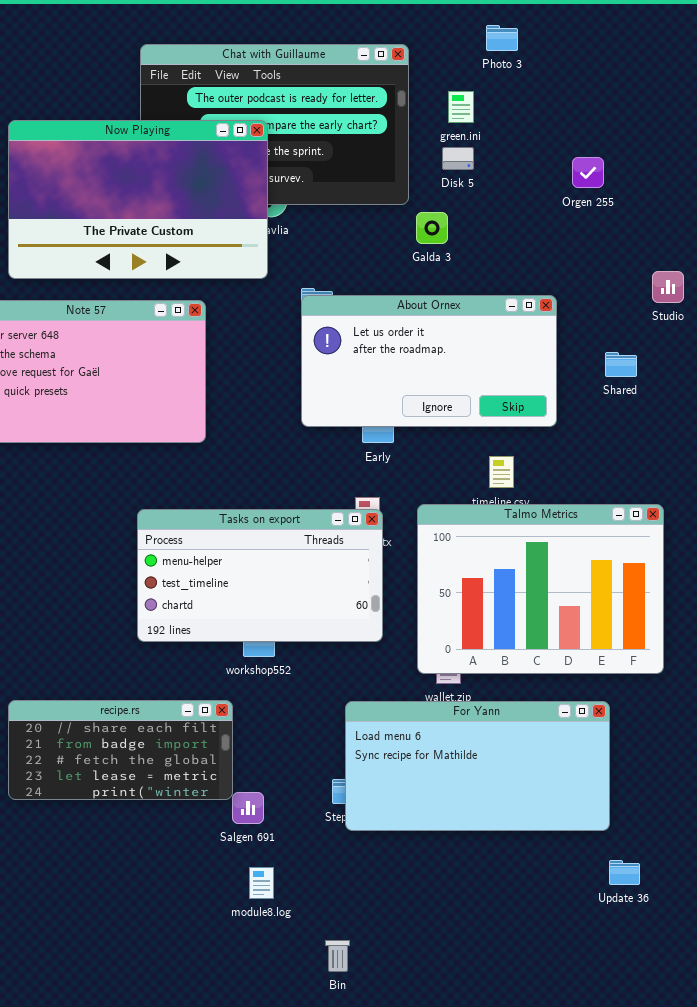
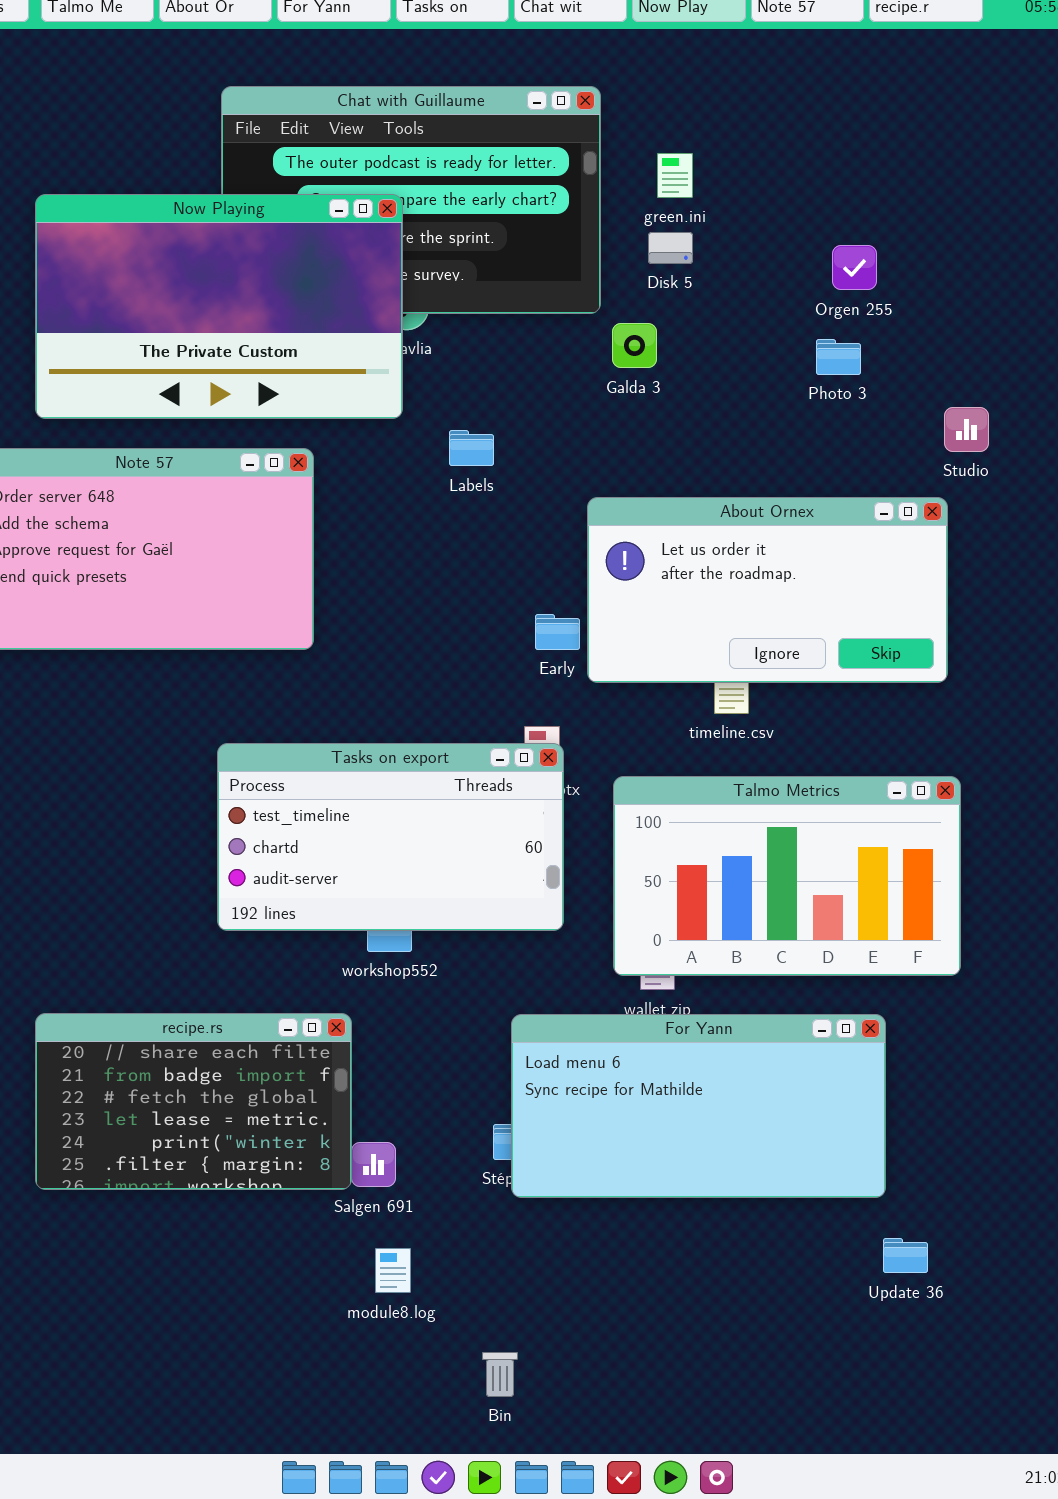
Photo 3: [486,25,518,51] -> [816,339,861,375], moved
About Ornex: [301,295,557,427] -> [587,497,948,683], moved
Talmo Metrics: [417,504,664,674] -> [613,776,961,976], resized
Tasks on export: [137,509,383,642] -> [217,743,564,931], scrolled down 1 row
recipe.rs: [8,700,233,800] -> [35,1013,352,1190], resized

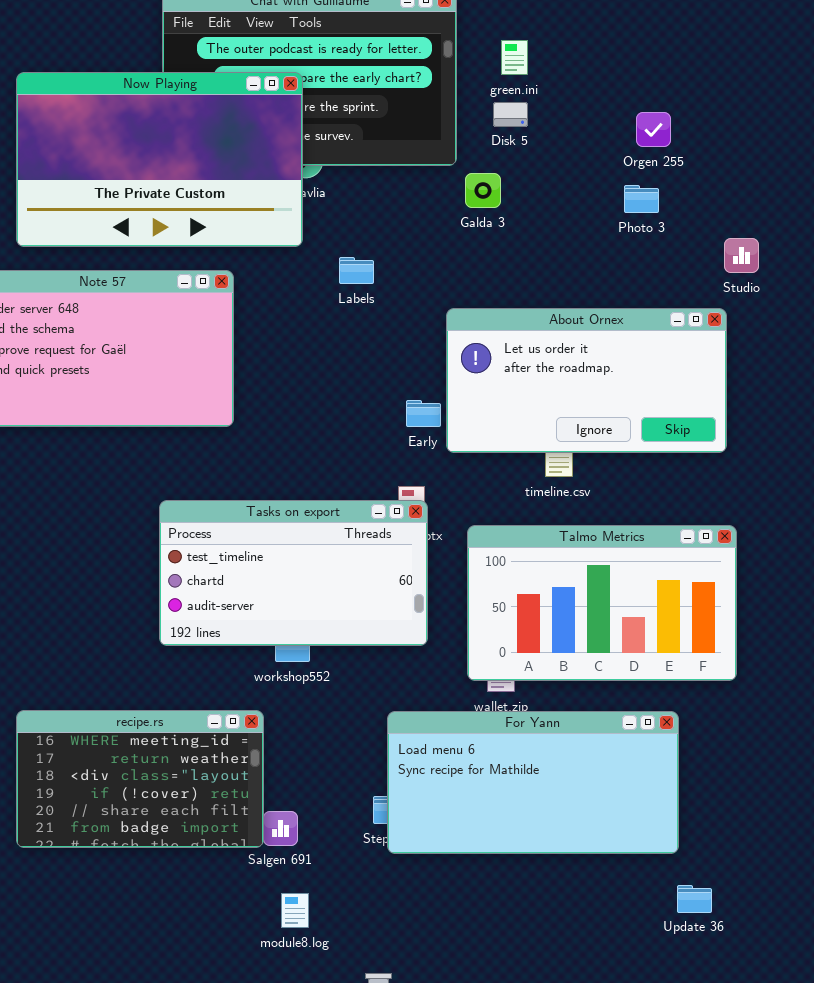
recipe.rs: [35,1013,352,1190] -> [16,710,264,848], scrolled up 4 rows

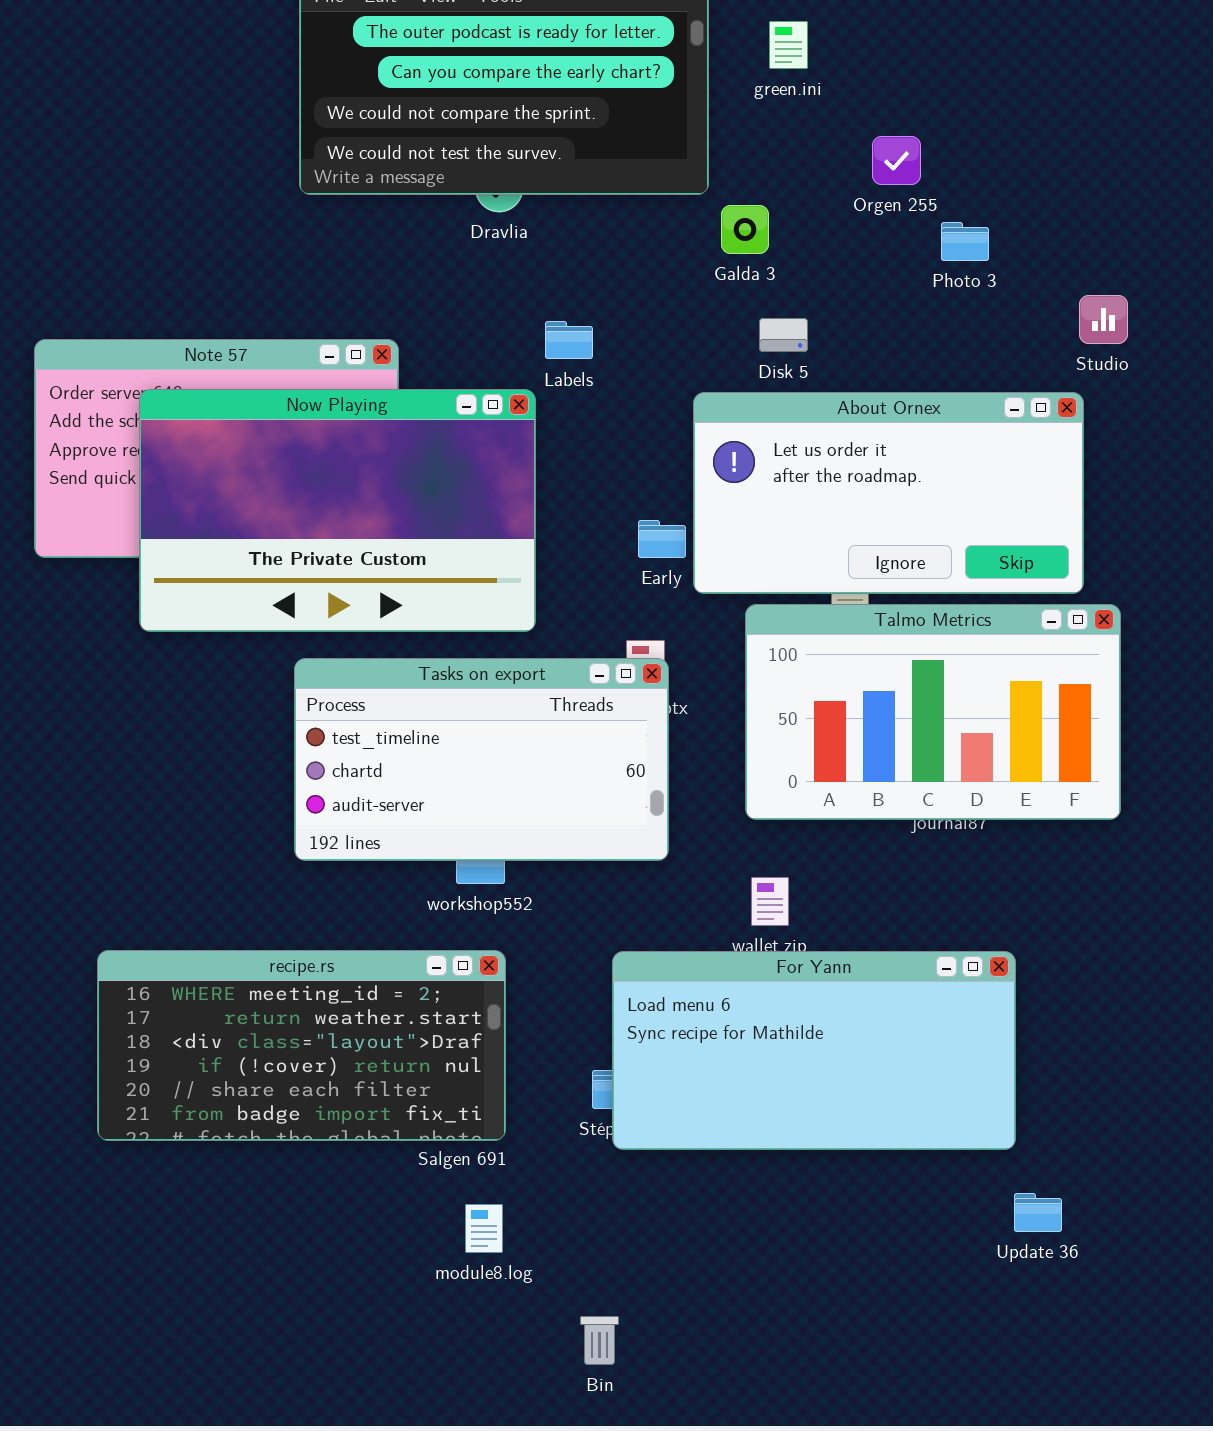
Now Playing: [16,72,303,247] -> [139,389,536,632], moved
Disk 5: [493,102,528,127] -> [759,318,808,352], moved
Orgen 255: [636,112,671,147] -> [872,136,921,185], moved
Talmo Metrics: [467,525,737,681] -> [745,604,1121,820], moved
recipe.rs: [16,710,264,848] -> [97,950,506,1141], resized

